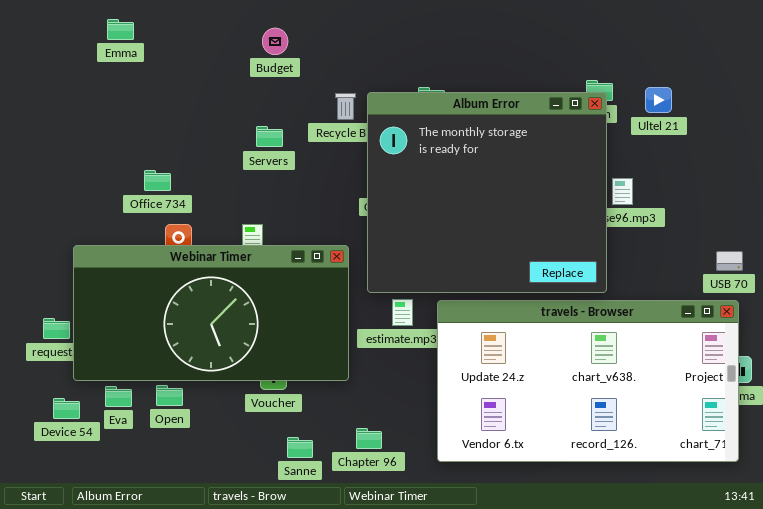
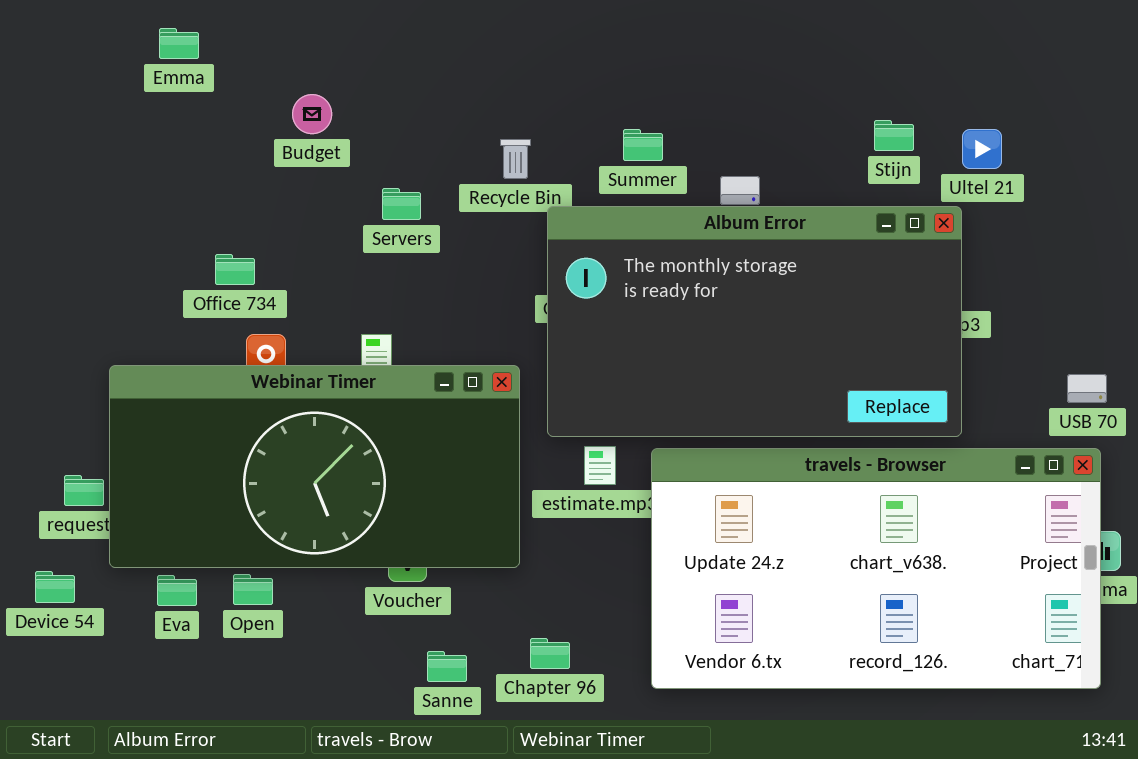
Budget: [262,28,288,55] -> [292,94,332,134], moved
Album Error: [367,92,607,293] -> [547,206,962,437], resized
Device 54: [53,398,80,419] -> [35,571,75,603], moved

